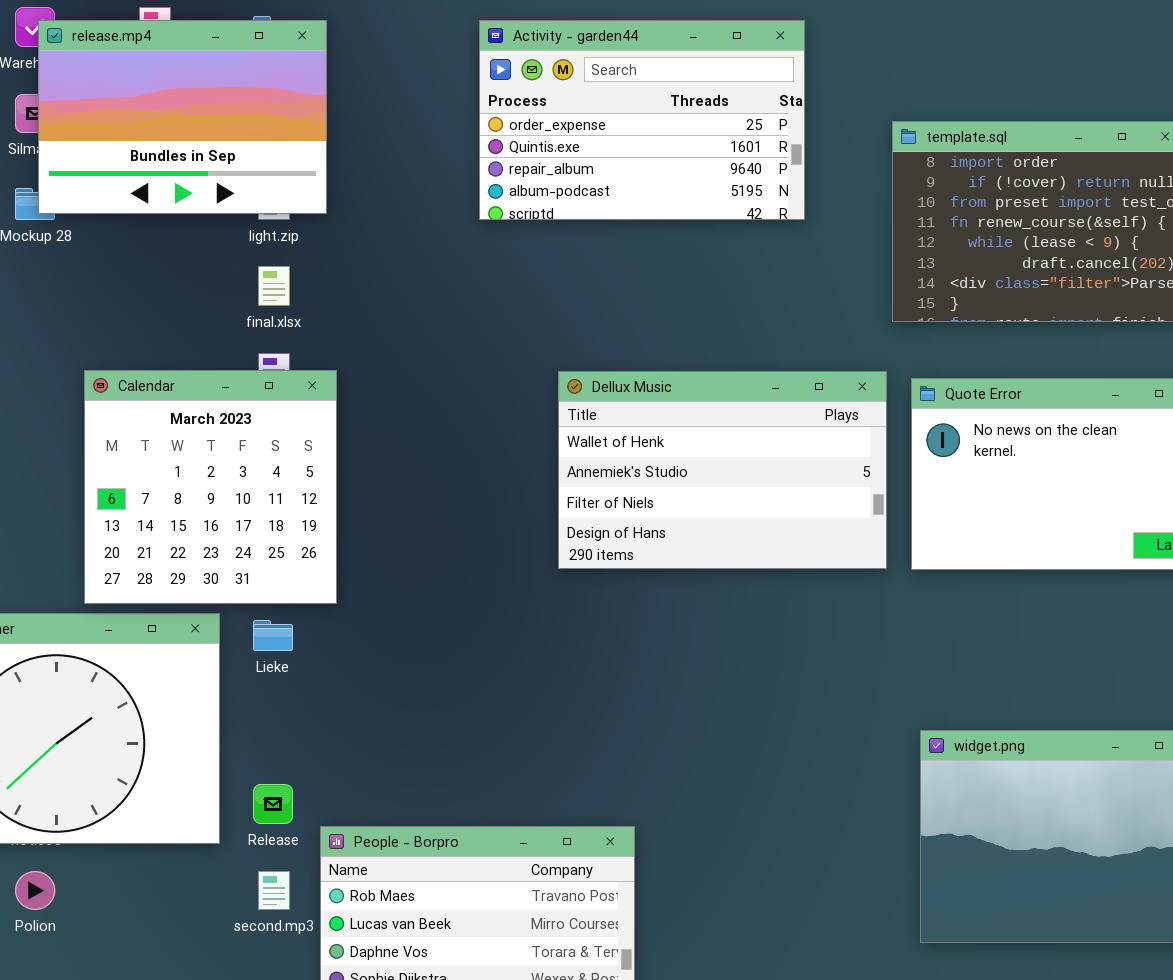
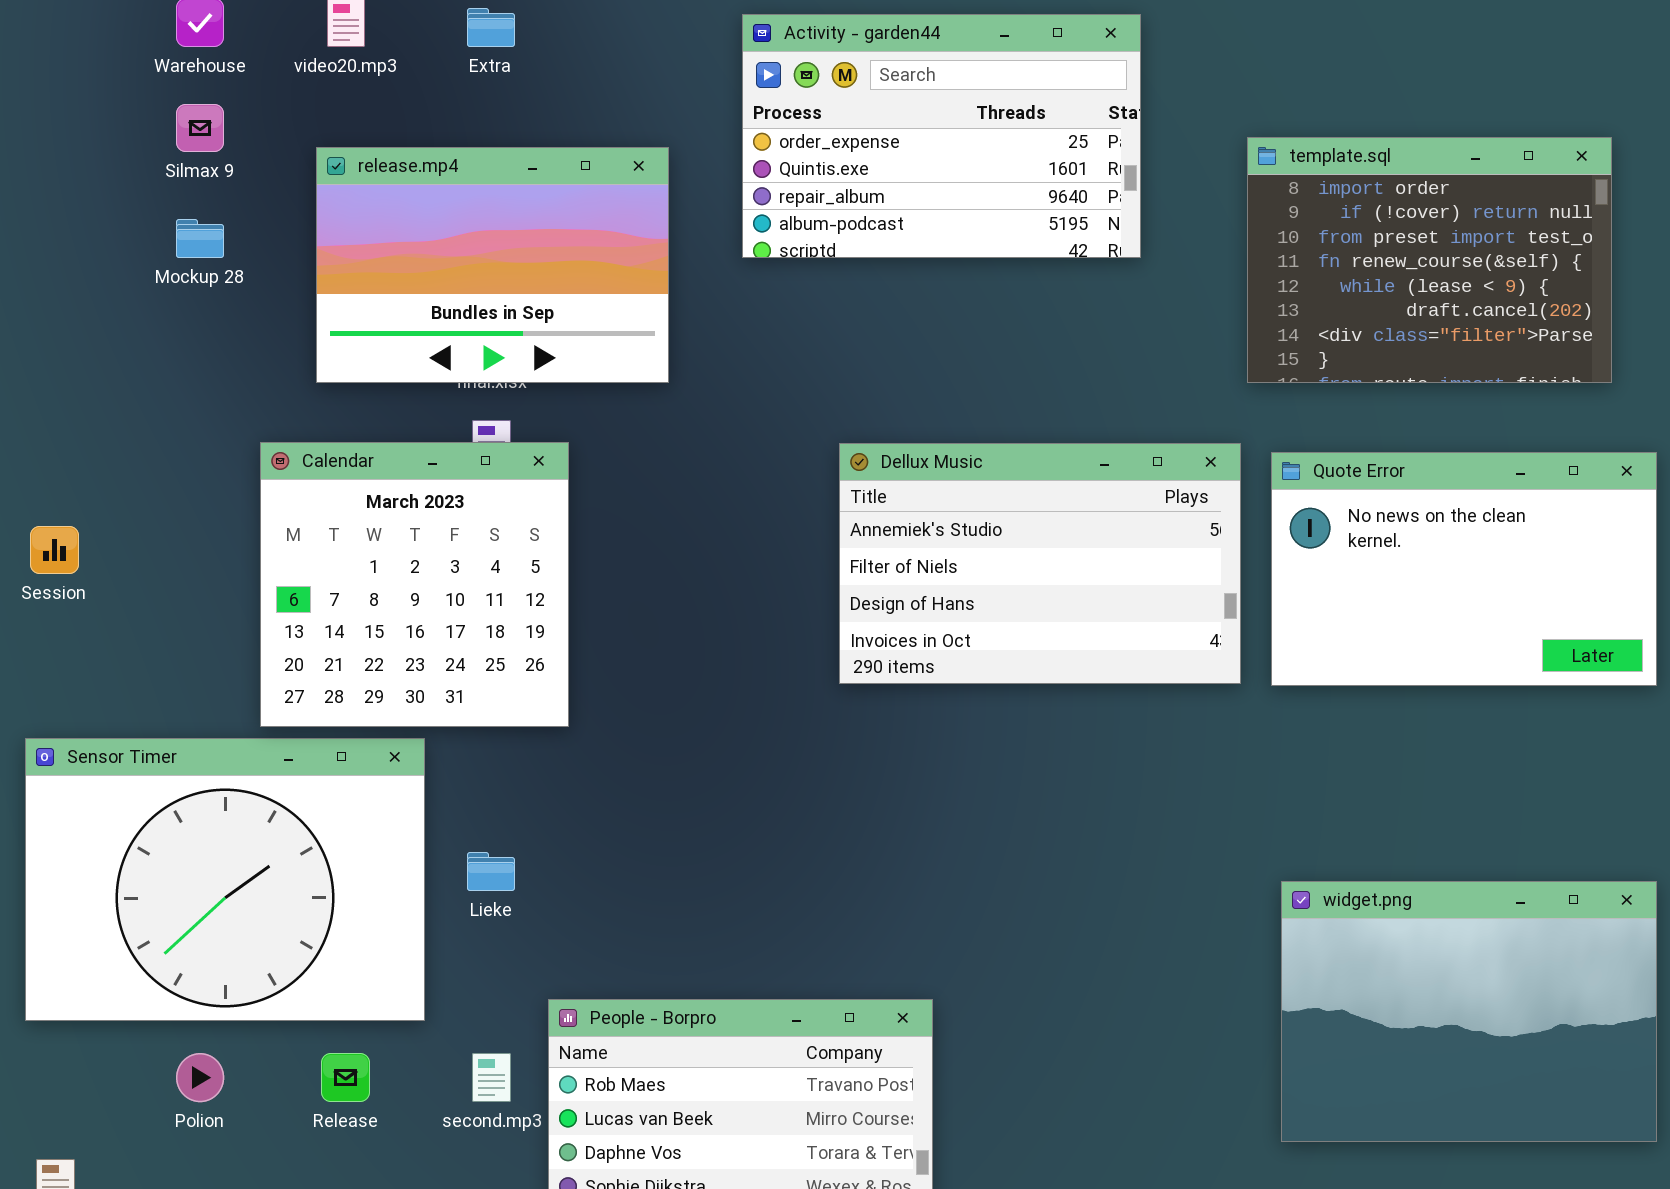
release.mp4: [38,20,327,214] -> [316,147,669,383], moved
Dellux Music: [558,371,887,569] -> [839,443,1241,684], scrolled down 1 row
Lieke: [253,620,293,651] -> [467,852,515,891], moved
Release: [253,784,293,824] -> [321,1053,370,1102], moved

